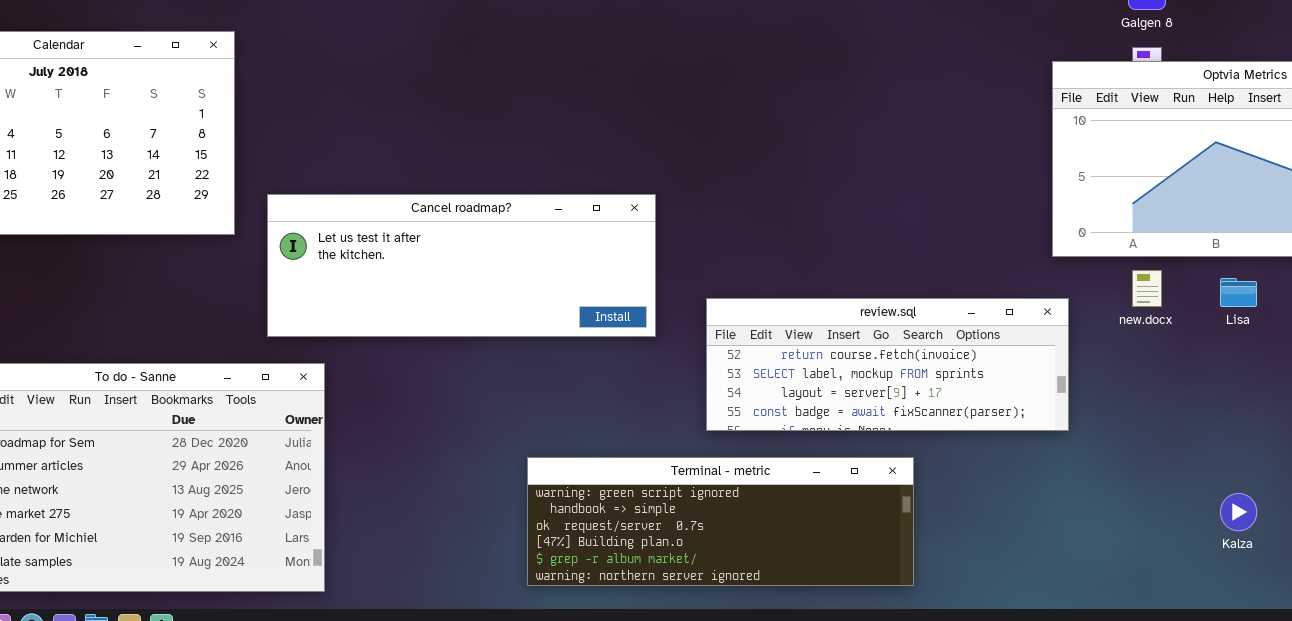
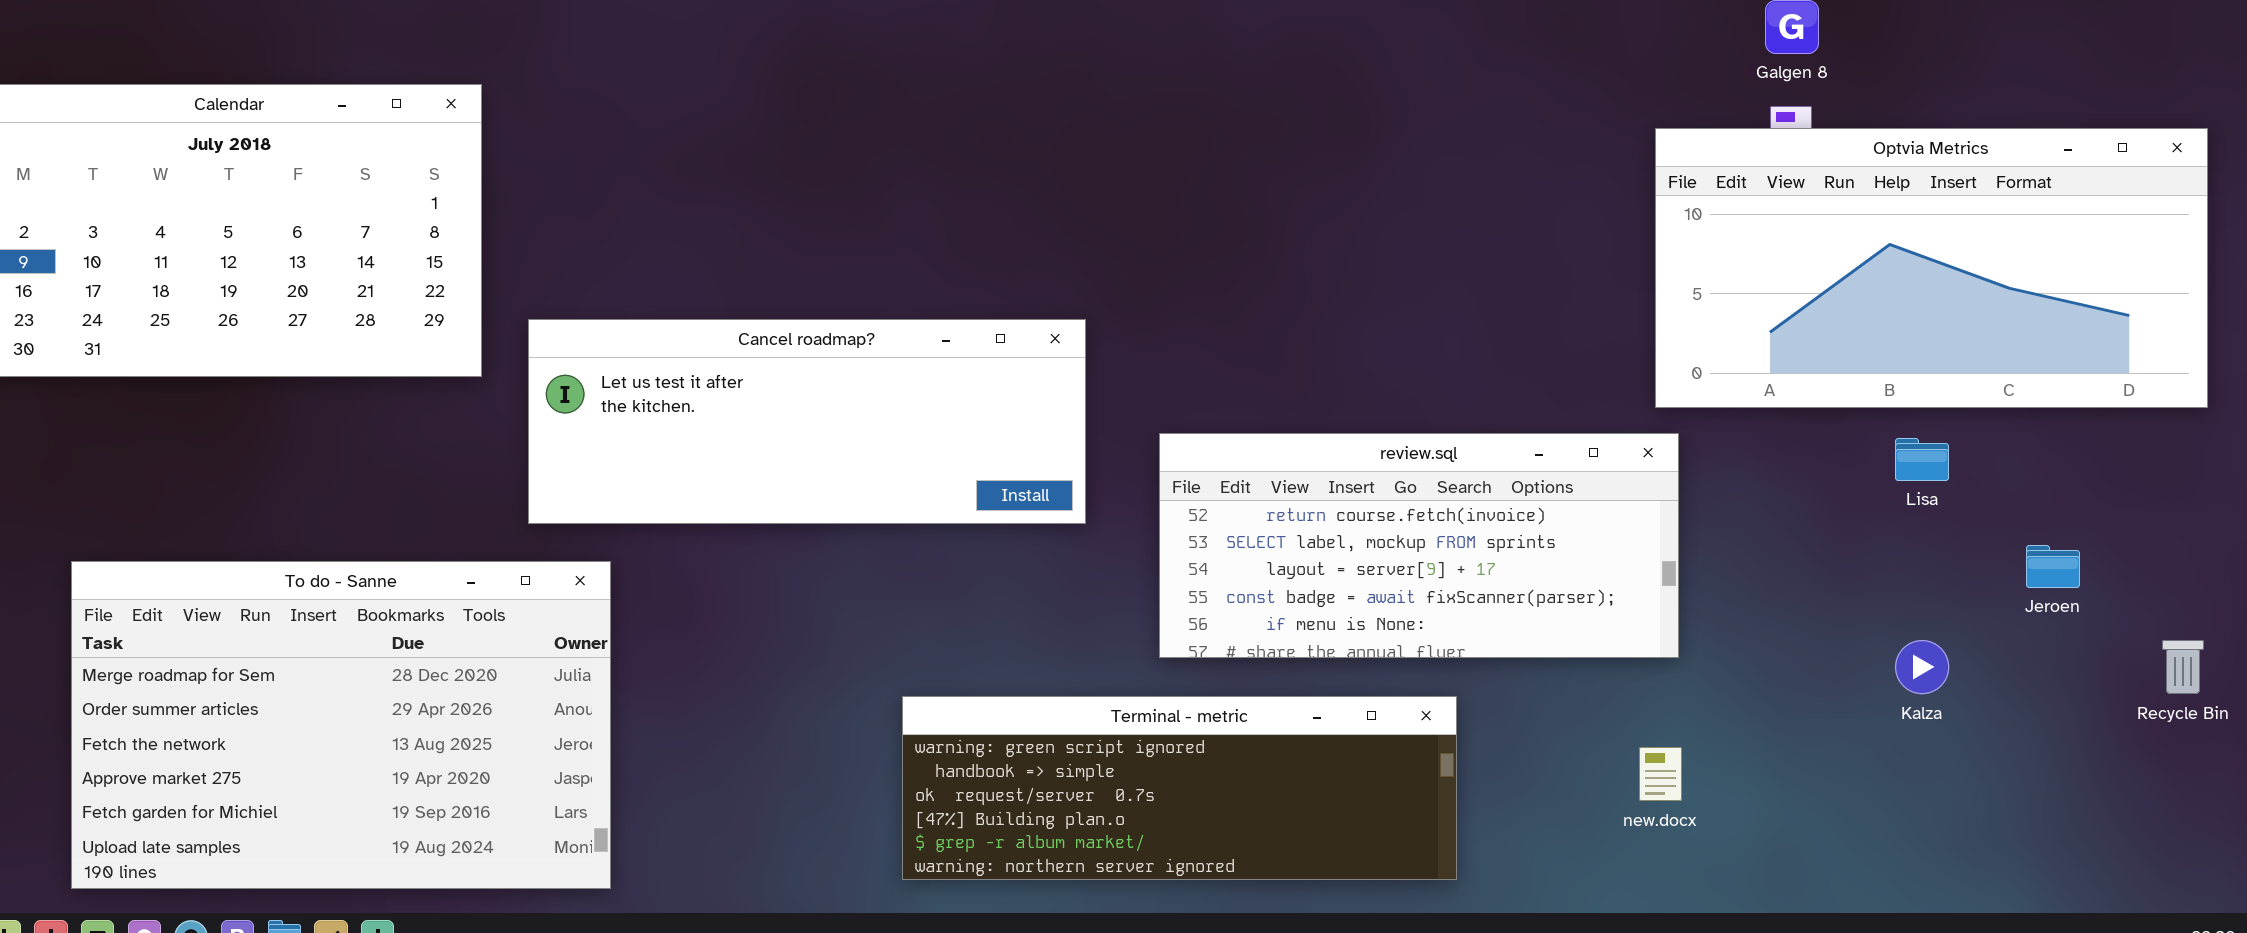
new.docx: [1132,270,1162,307] -> [1639,747,1682,801], moved
review.sql: [706,298,1069,431] -> [1159,433,1679,658], resized
Kalza: [1220,493,1257,531] -> [1895,640,1949,694], moved

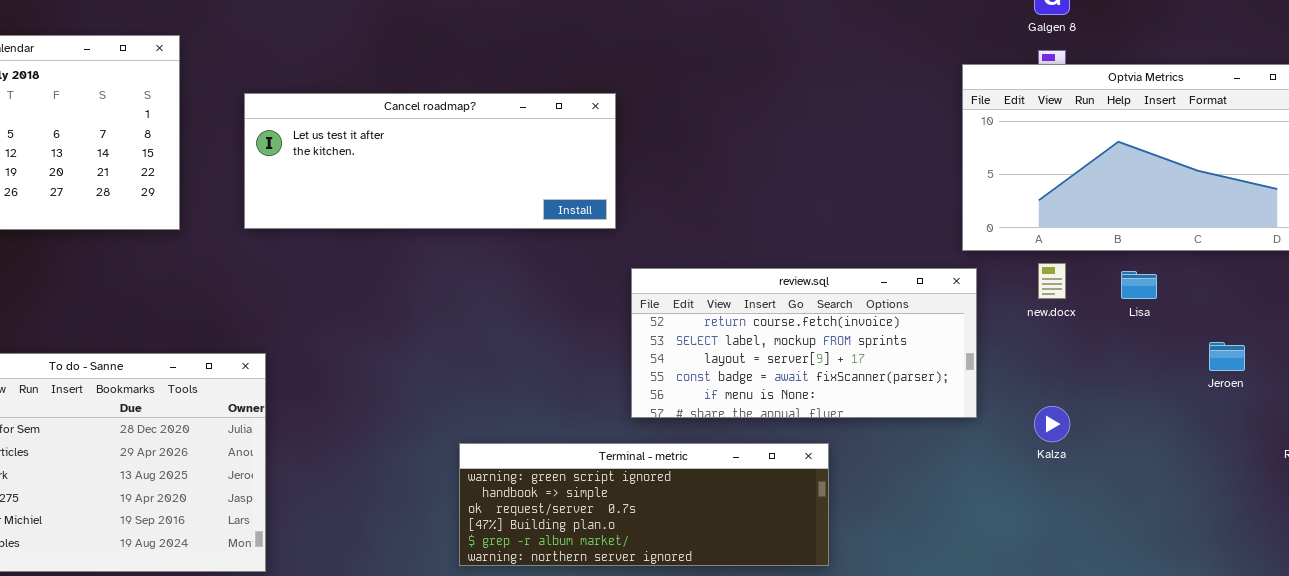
Cancel roadmap?: [528,319,1086,524] -> [244,93,616,229], moved
Kalza: [1895,640,1949,694] -> [1034,406,1070,442], moved
new.docx: [1639,747,1682,801] -> [1038,263,1066,299], moved

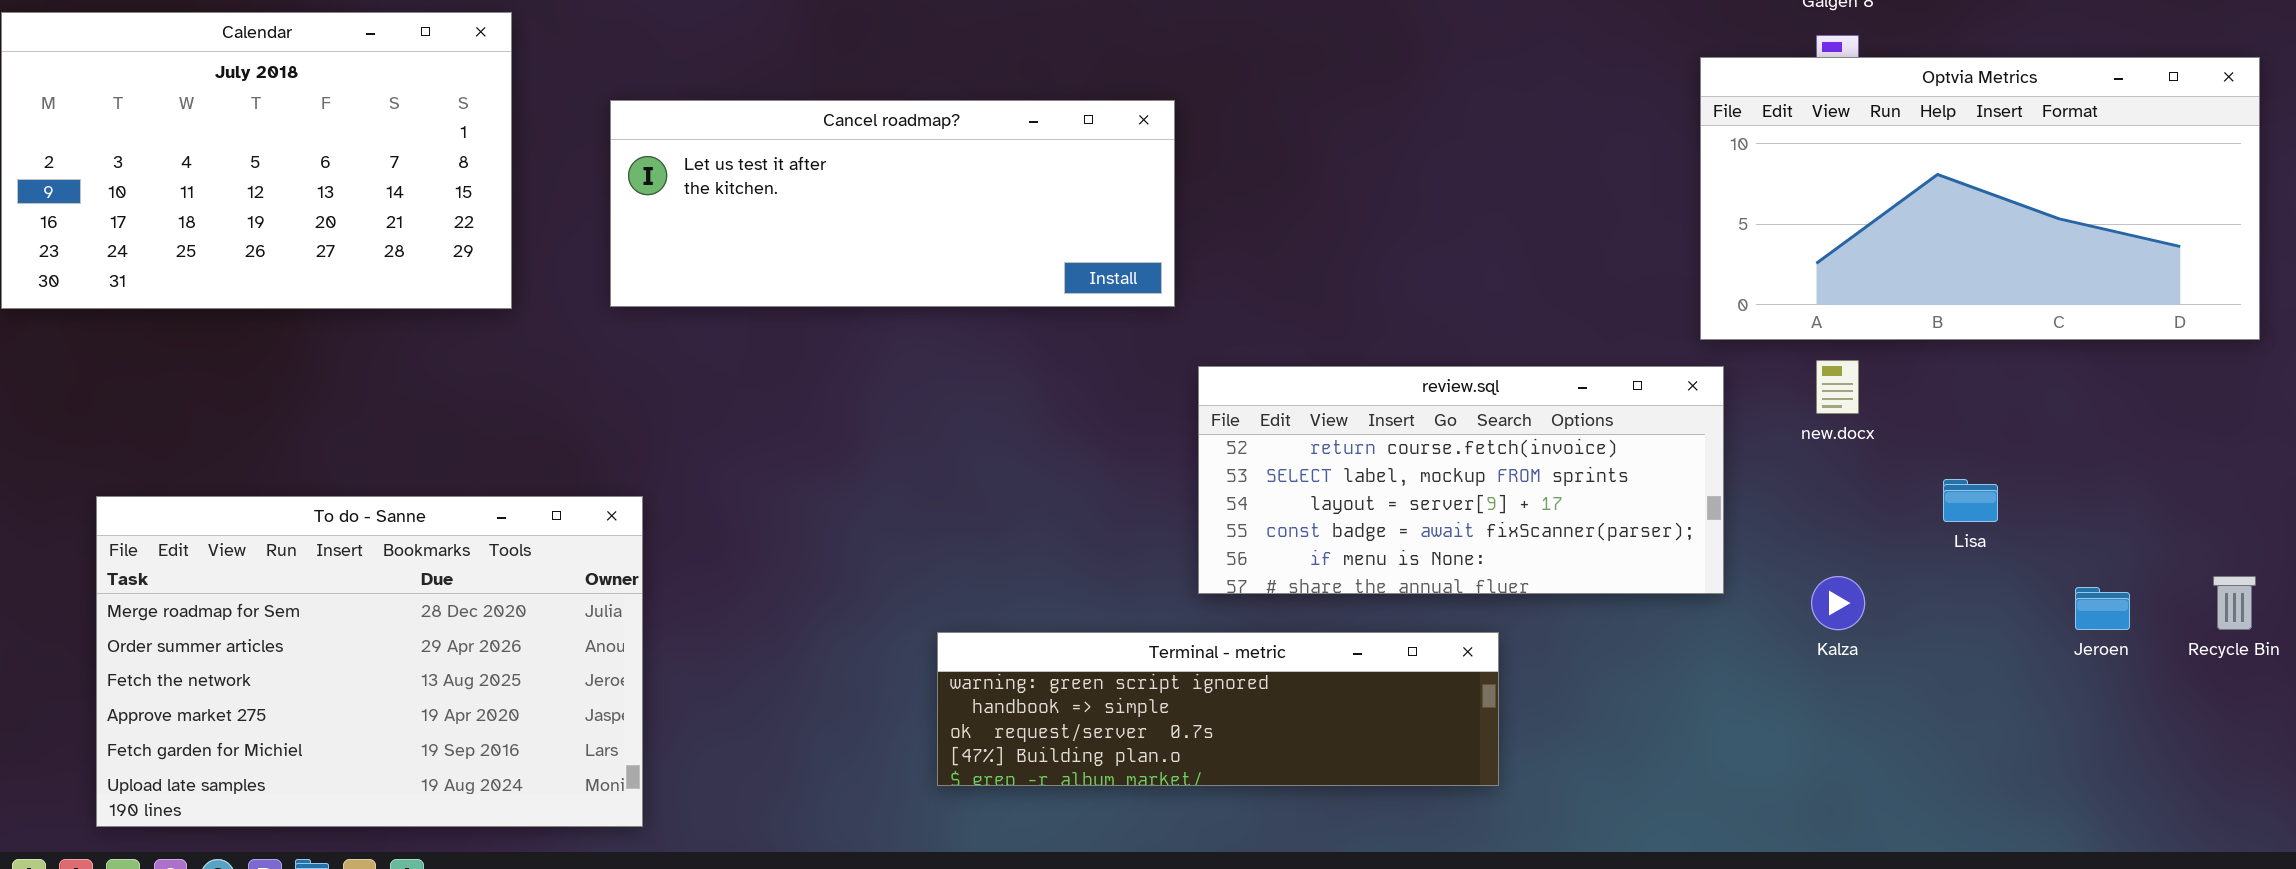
Lisa: [1121,271,1157,299] -> [1943,479,1998,522], moved
Jeroen: [1209,342,1245,371] -> [2075,587,2130,630], moved
Terminal - metric: [459,443,829,566] -> [937,632,1499,786], resized

